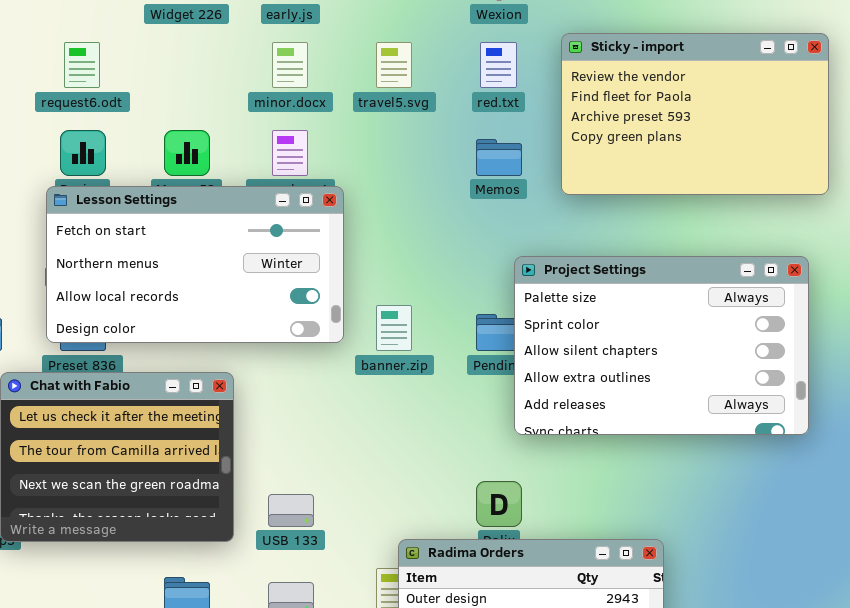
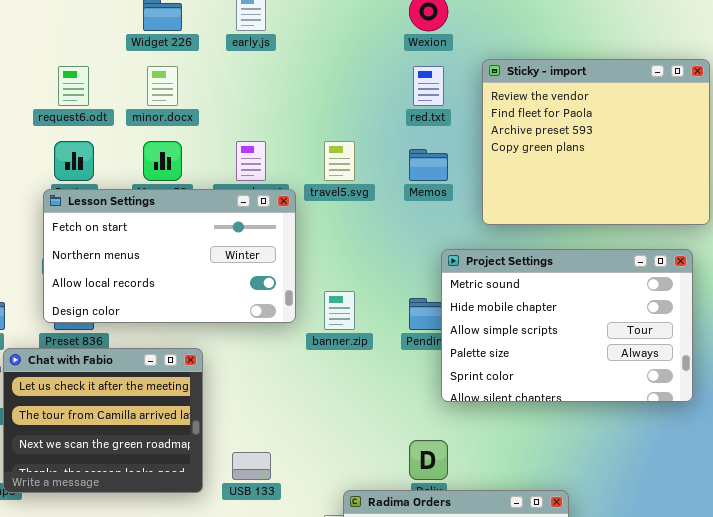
Sticky - import: [561,33,829,195] -> [482,59,710,225], resized
minor.docx: [272,42,308,88] -> [147,66,178,106], moved
travel5.svg: [376,42,412,88] -> [324,141,355,181], moved
Project Settings: [514,256,809,435] -> [441,249,693,402], scrolled up 3 rows

